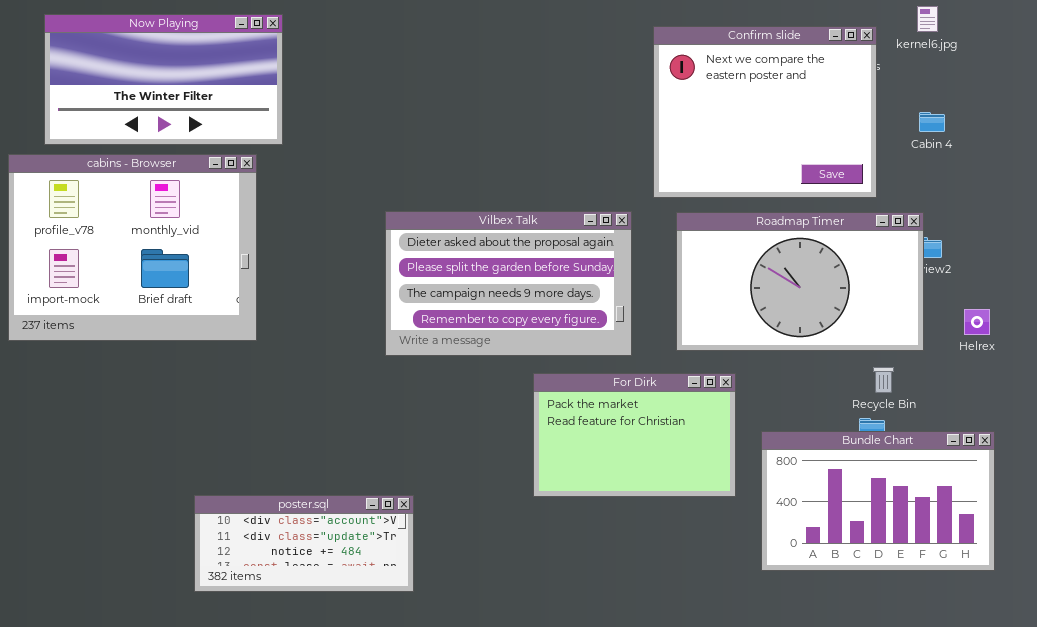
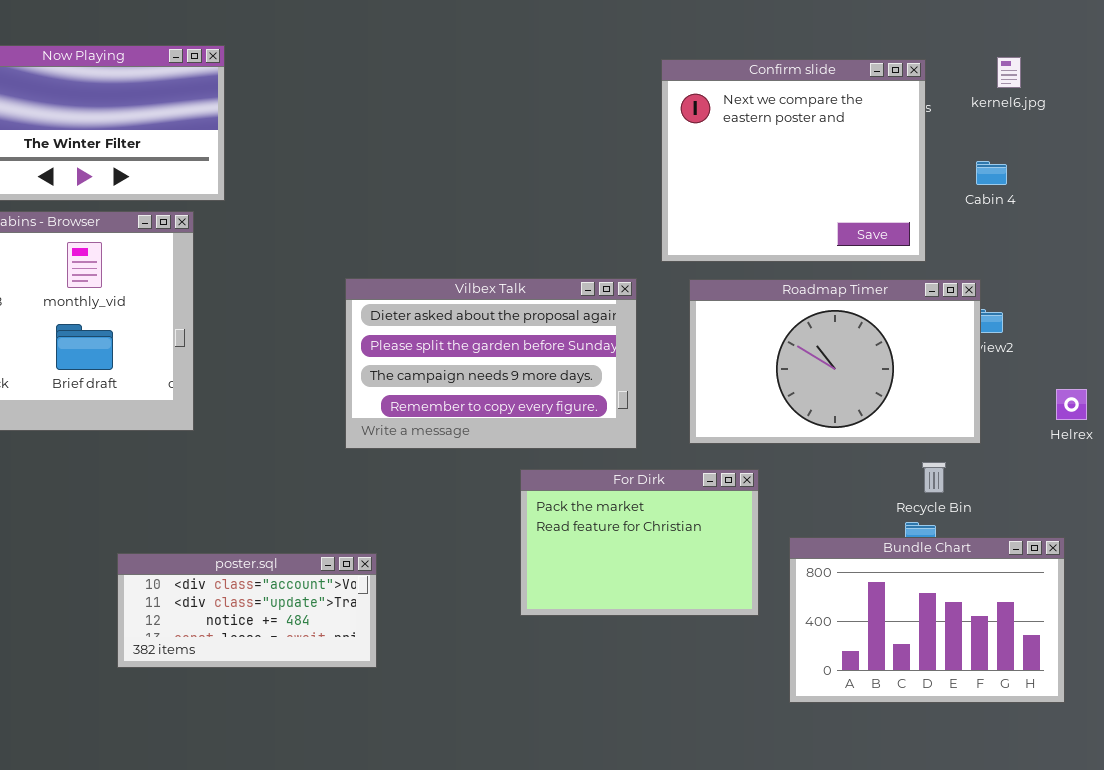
kernel6.jpg: [917,6,938,32] -> [997,57,1021,88], moved
Helrex: [964,309,990,335] -> [1056,389,1087,420], moved
poster.sql: [194,495,414,592] -> [117,553,377,668], moved

